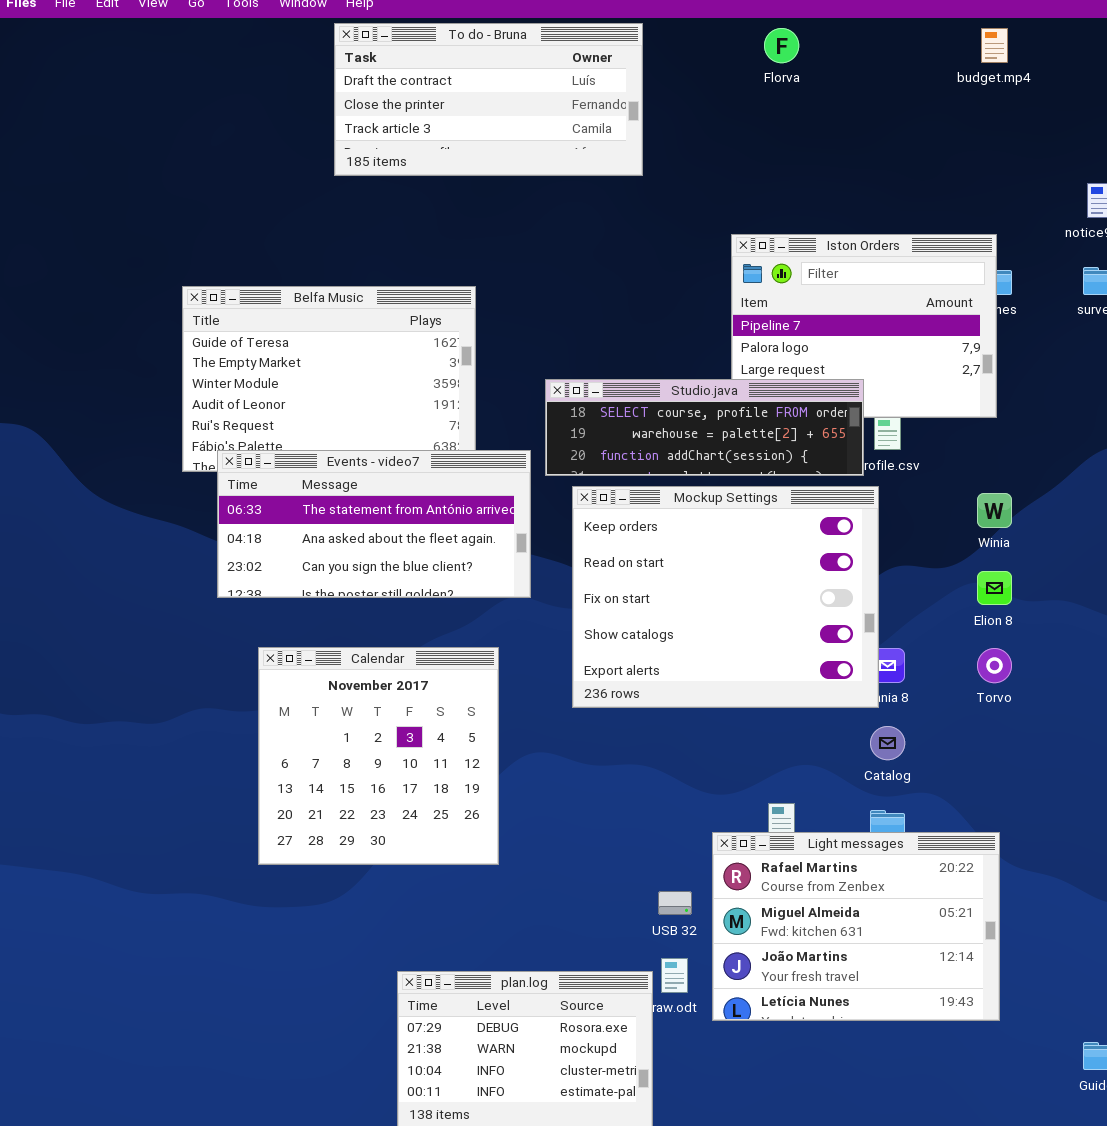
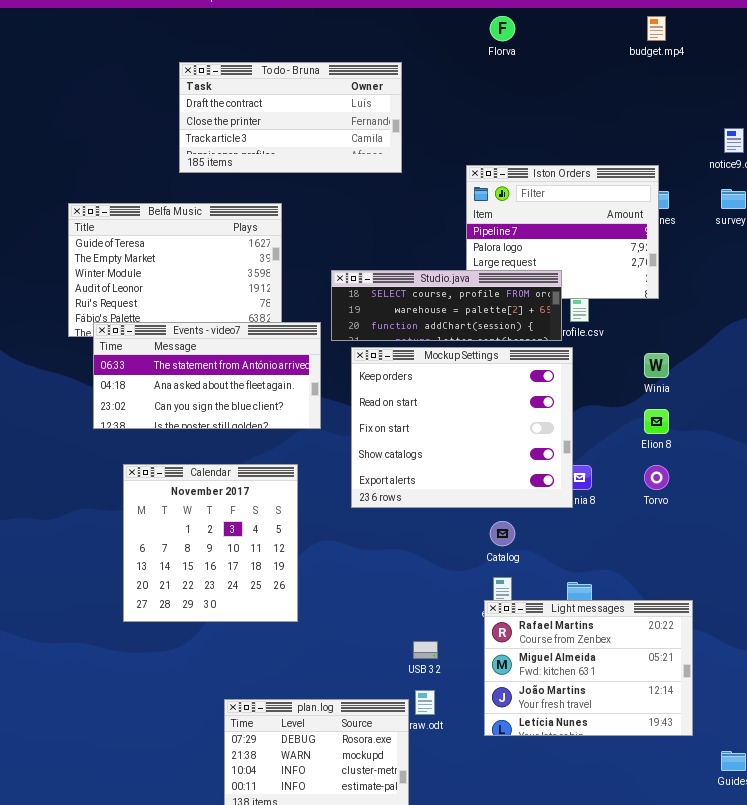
To do - Bruna: [334,23,643,176] -> [179,62,402,173], moved
Catalog: [870,726,905,760] -> [490,521,515,546], moved
Light messages: [712,832,1000,1021] -> [484,600,693,736], moved

